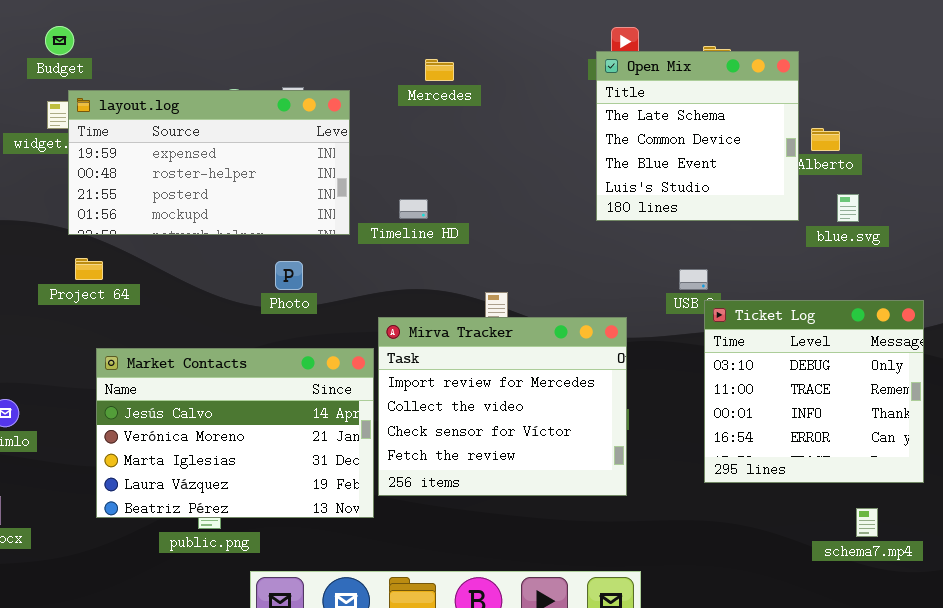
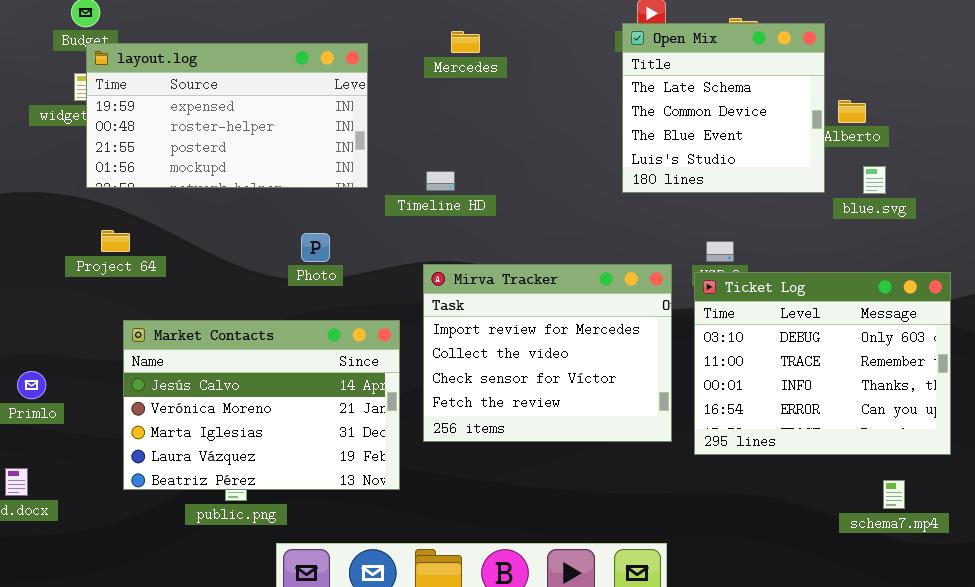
layout.log: [68,90,350,235] -> [86,43,368,188], moved
Ticket Log: [704,300,924,483] -> [694,272,951,455], resized
Mirva Tracker: [378,317,627,496] -> [423,264,672,442], moved

